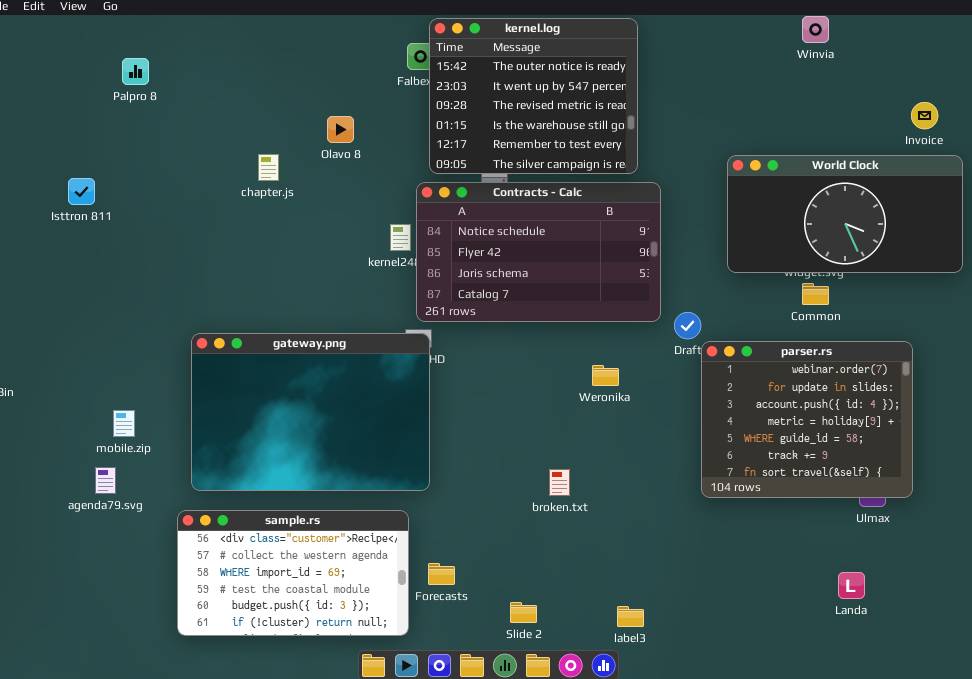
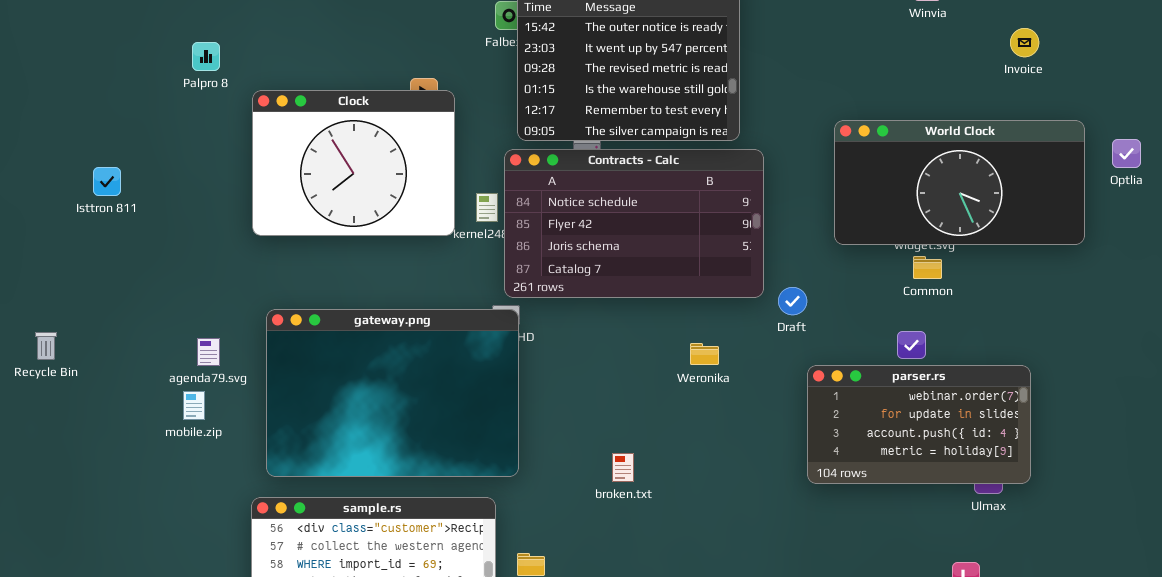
Palpro 8: [122,58,149,85] -> [192,42,220,71], moved
Invoice: [911,102,938,129] -> [1010,28,1039,57], moved
Clock: none -> [252,90,455,236], opened
Isttron 811: [68,178,95,205] -> [93,167,121,196], moved
parser.rs: [701,341,913,498] -> [807,365,1031,484], resized
agenda79.svg: [95,467,116,494] -> [197,338,220,366], moved
broken.txt: [549,469,570,496] -> [612,453,634,482], moved

